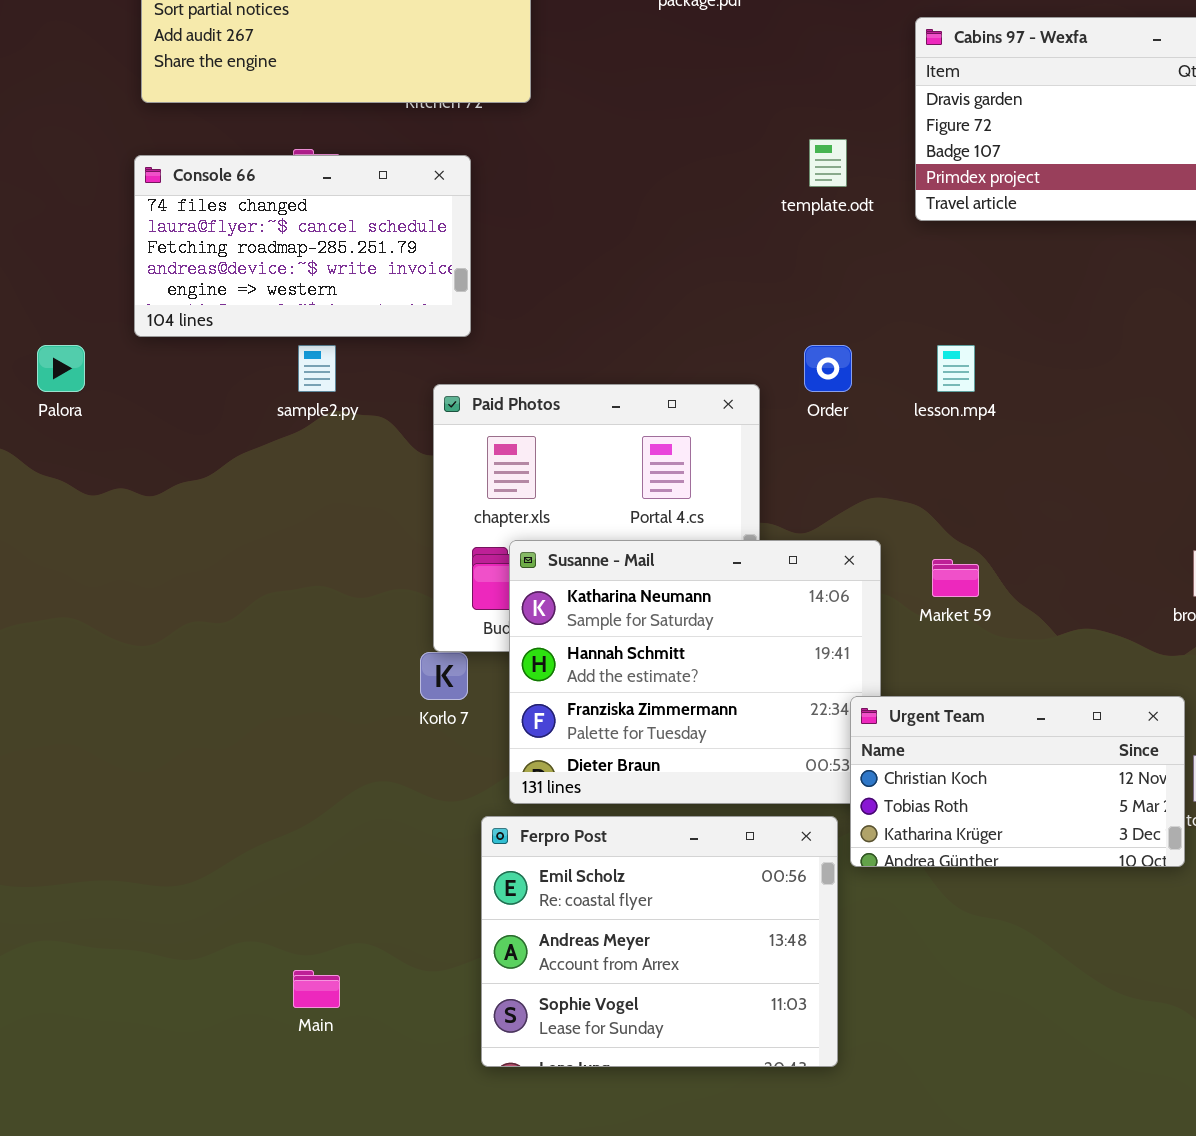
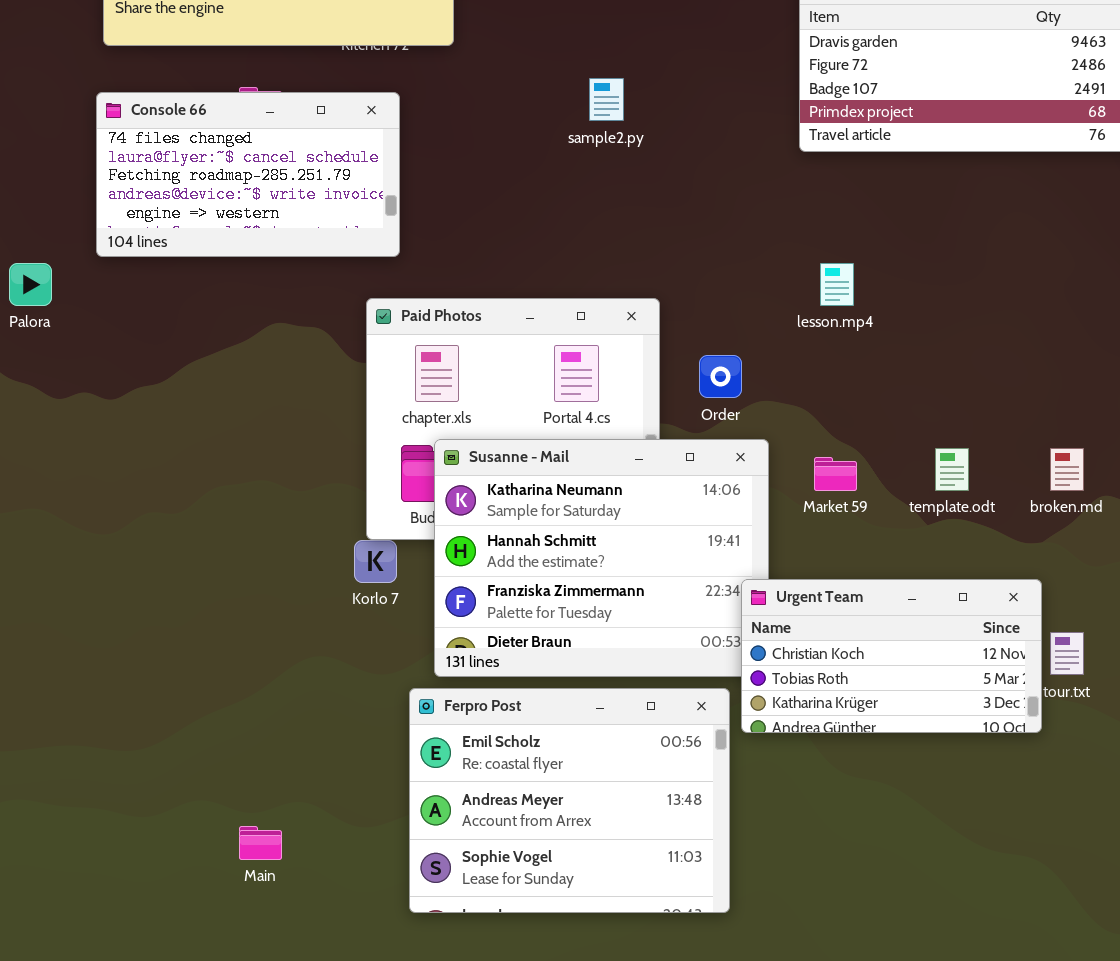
template.odt: [809,139,847,187] -> [935,448,969,491], moved
sample2.py: [298,345,336,392] -> [589,78,624,121], moved
Order: [804,345,852,392] -> [699,355,742,398], moved

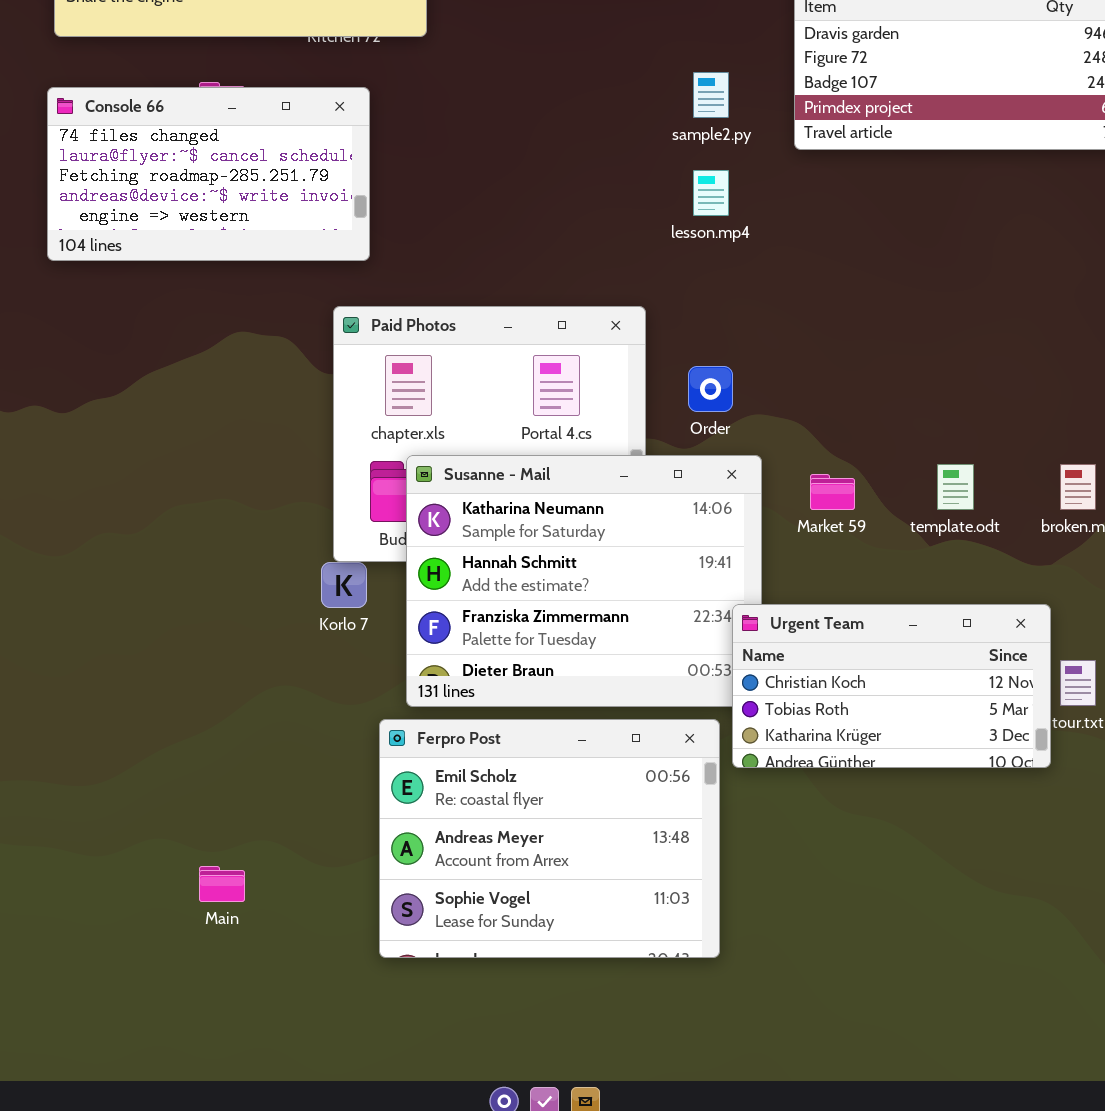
sample2.py: [589,78,624,121] -> [693,72,729,118], moved
lesson.mp4: [820,263,854,306] -> [693,170,729,216], moved

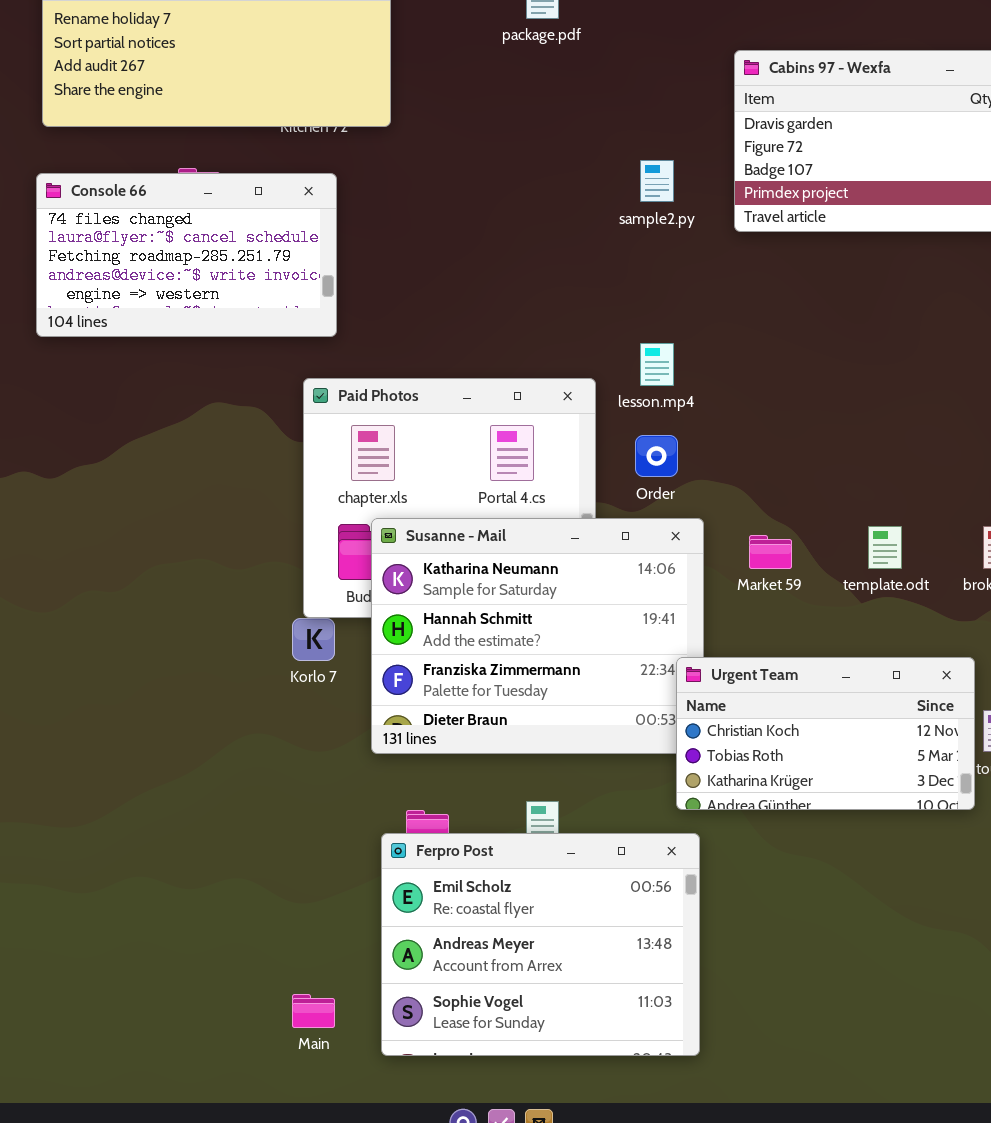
lesson.mp4: [693,170,729,216] -> [640,343,674,386], moved
Ferpro Post: [379,719,720,958] -> [381,833,700,1056], moved
Main: [199,866,245,902] -> [292,994,335,1028], moved

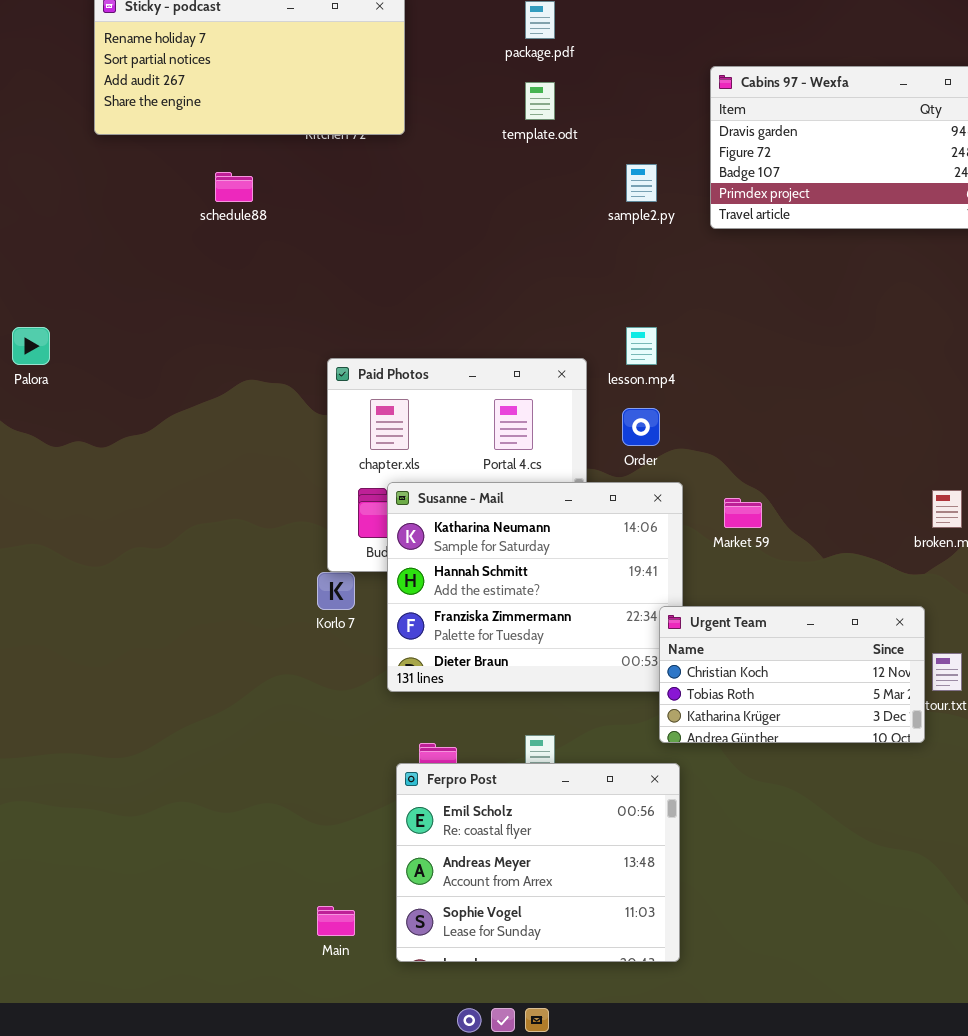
Console 66: [36,173,337,337] -> none, closed
template.odt: [868,526,902,569] -> [525,82,555,120], moved

